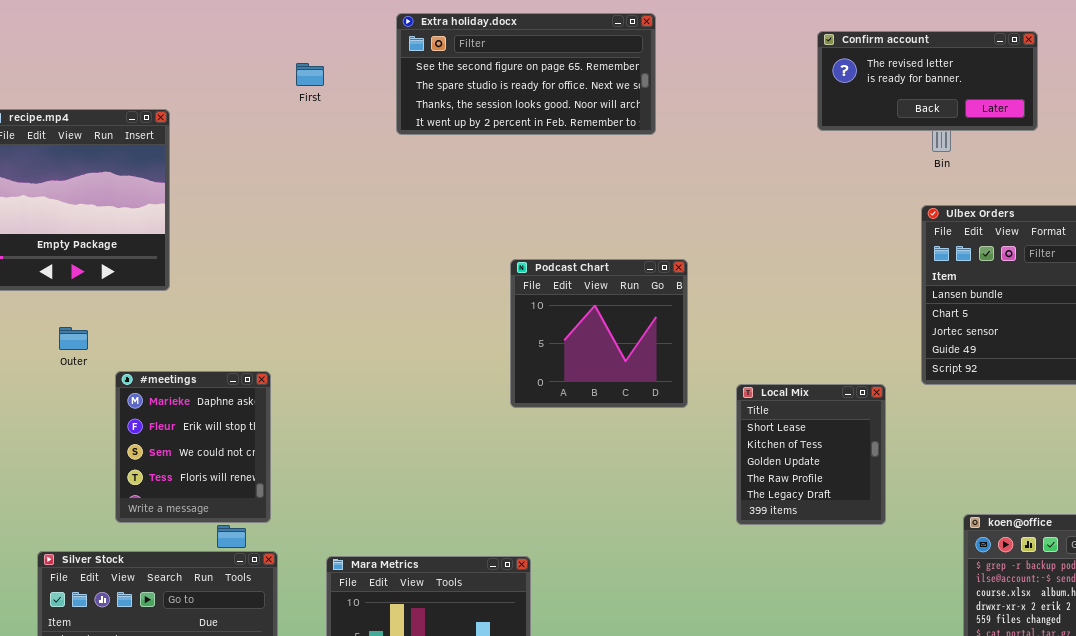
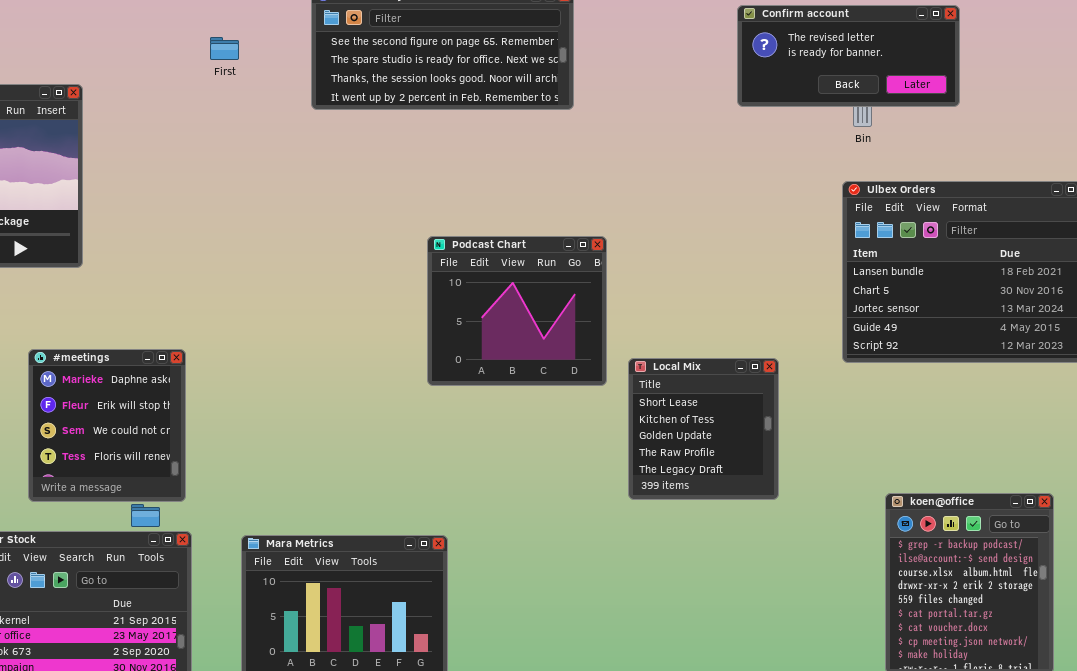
Local Mix: [736,384,886,525] -> [628,358,779,500], moved

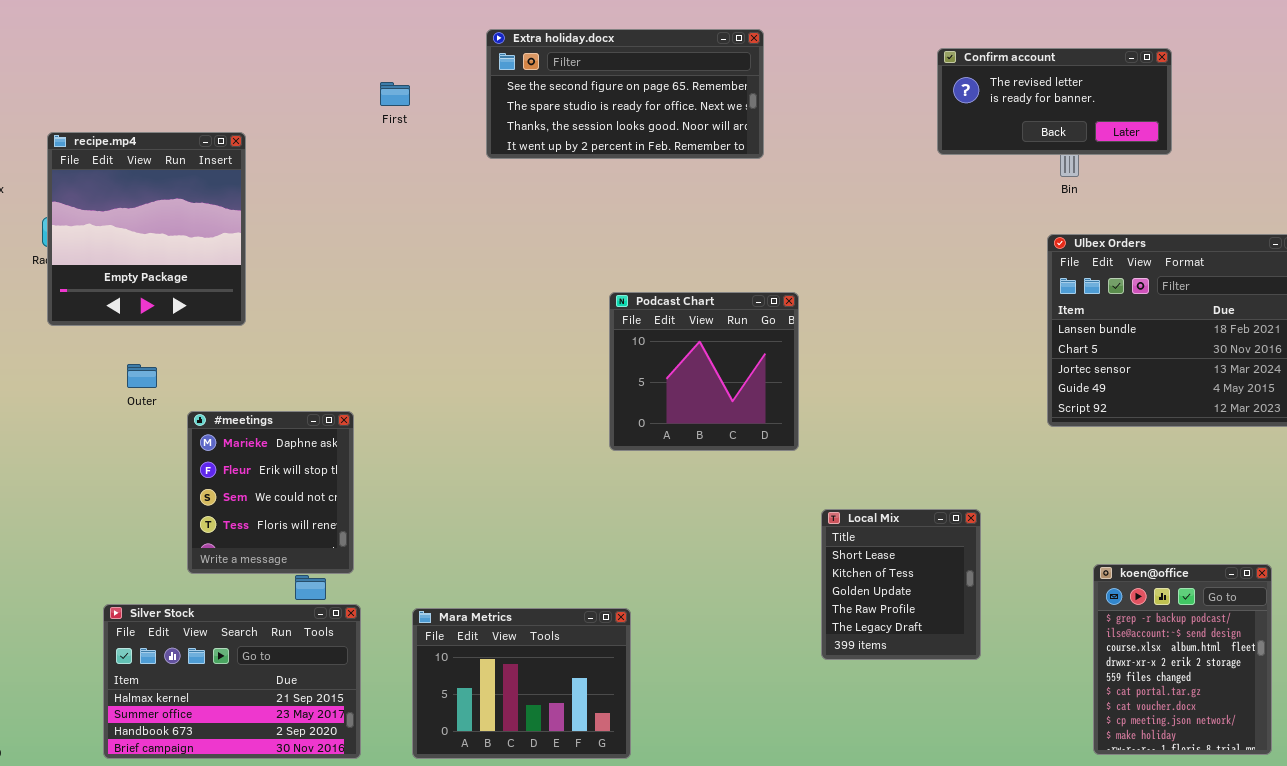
Local Mix: [628,358,779,500] -> [821,509,981,660], moved

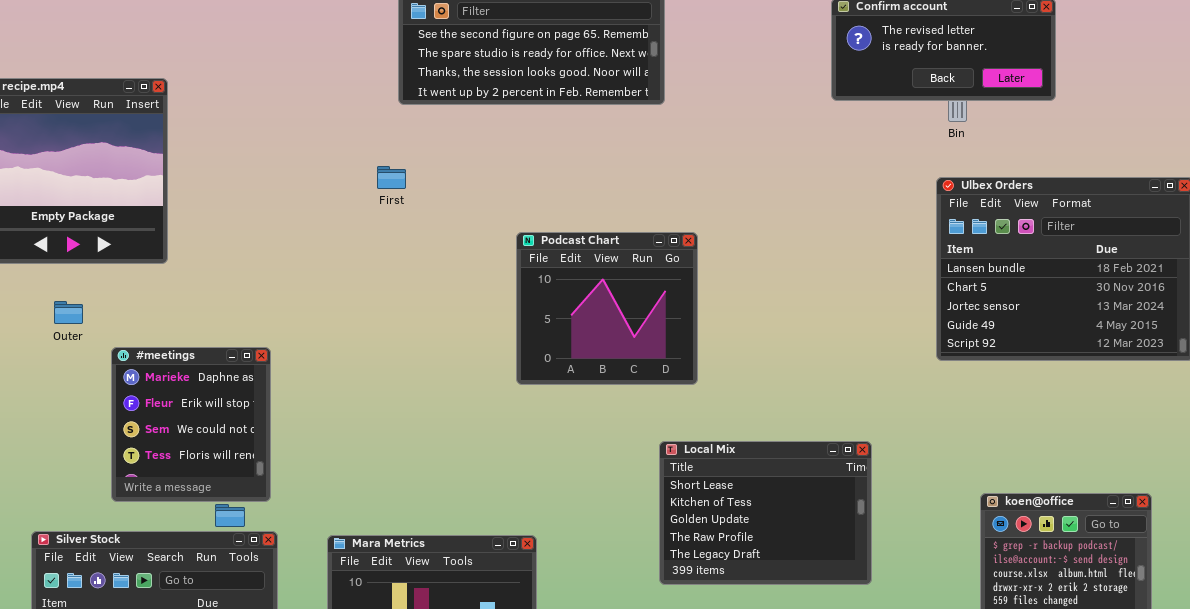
First: [380,82,410,106] -> [377,166,406,189], moved
Local Mix: [821,509,981,660] -> [659,441,872,585], resized

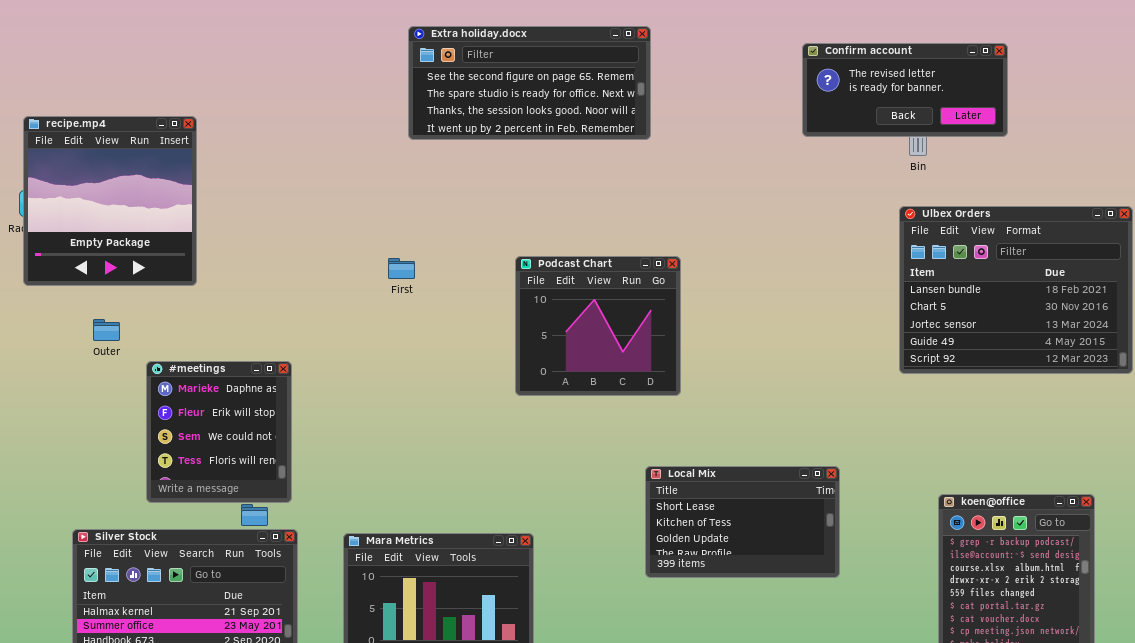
First: [377,166,406,189] -> [388,258,415,279], moved
Local Mix: [659,441,872,585] -> [645,466,840,578], resized

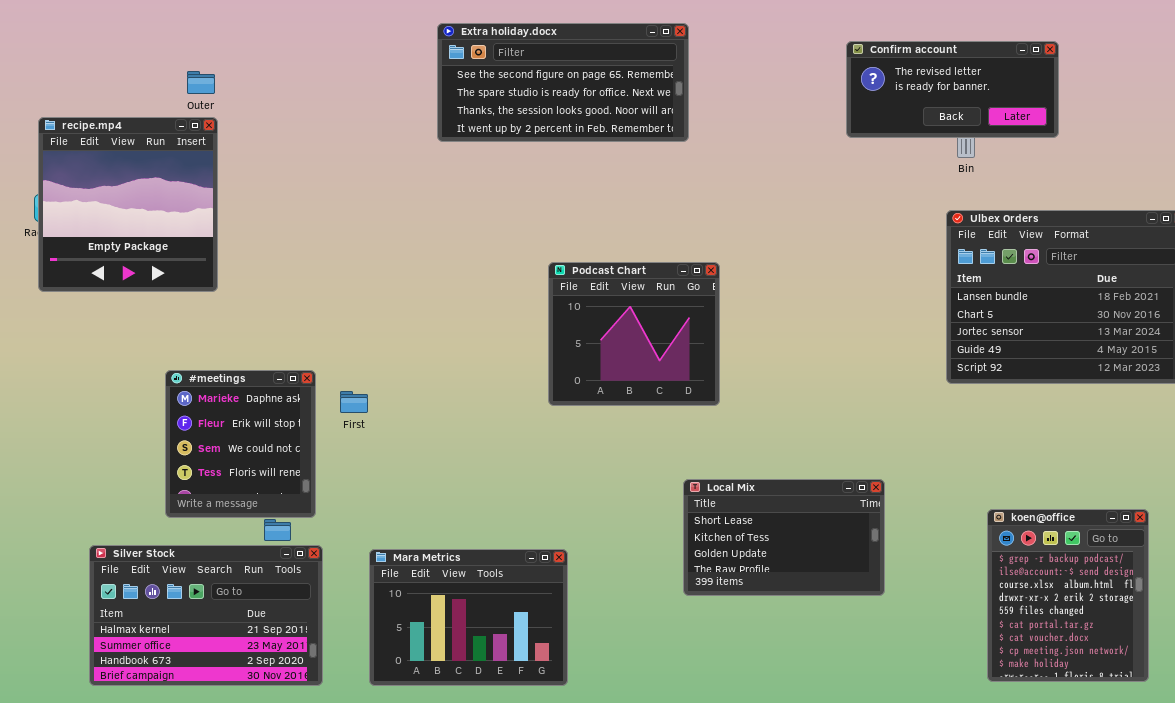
First: [388,258,415,279] -> [340,391,368,413], moved
Outer: [93,319,120,341] -> [187,71,215,94], moved

